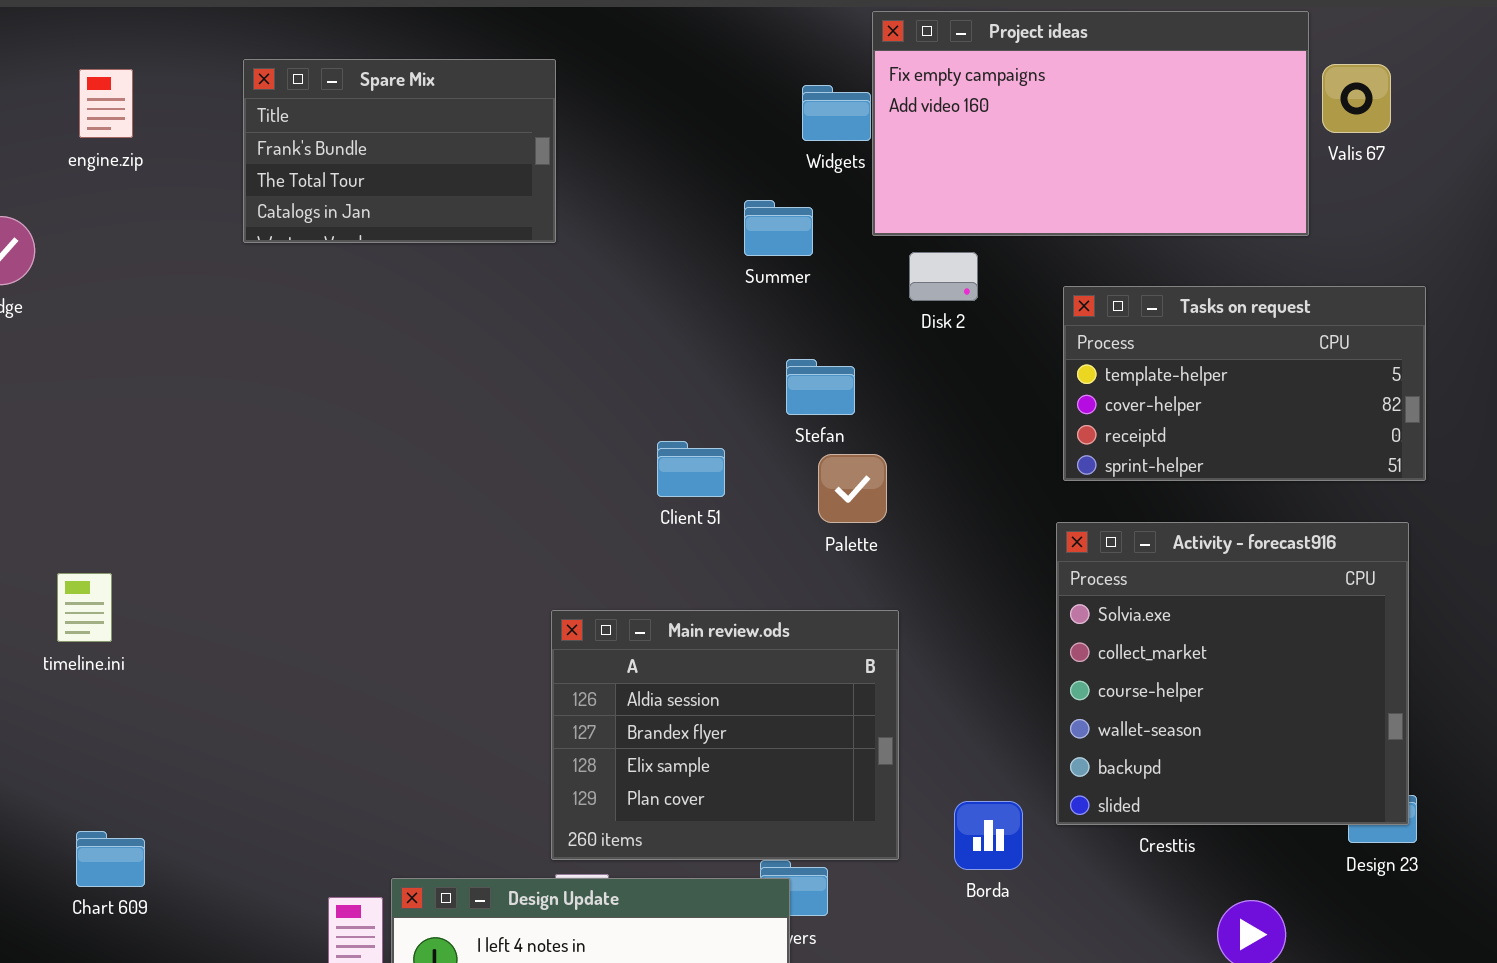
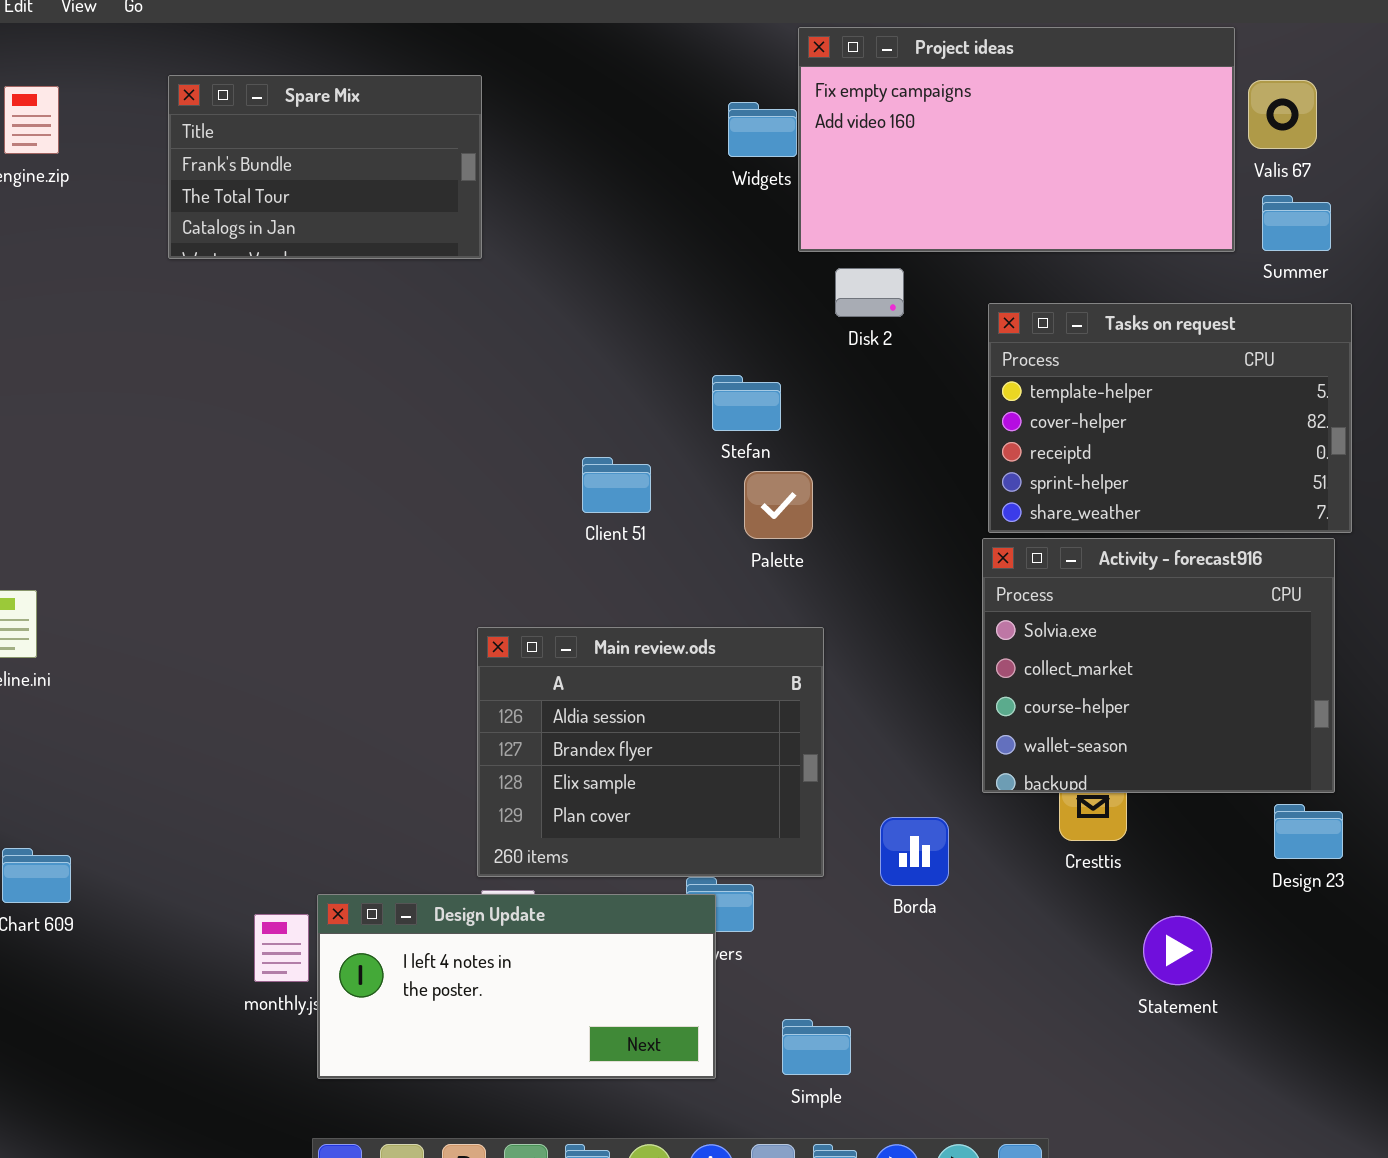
Summer: [744,200,813,256] -> [1262,195,1331,251], moved
Tasks on request: [1063,286,1426,481] -> [988,303,1352,533], resized
Activity - forecast916: [1056,522,1409,825] -> [982,538,1335,793], resized

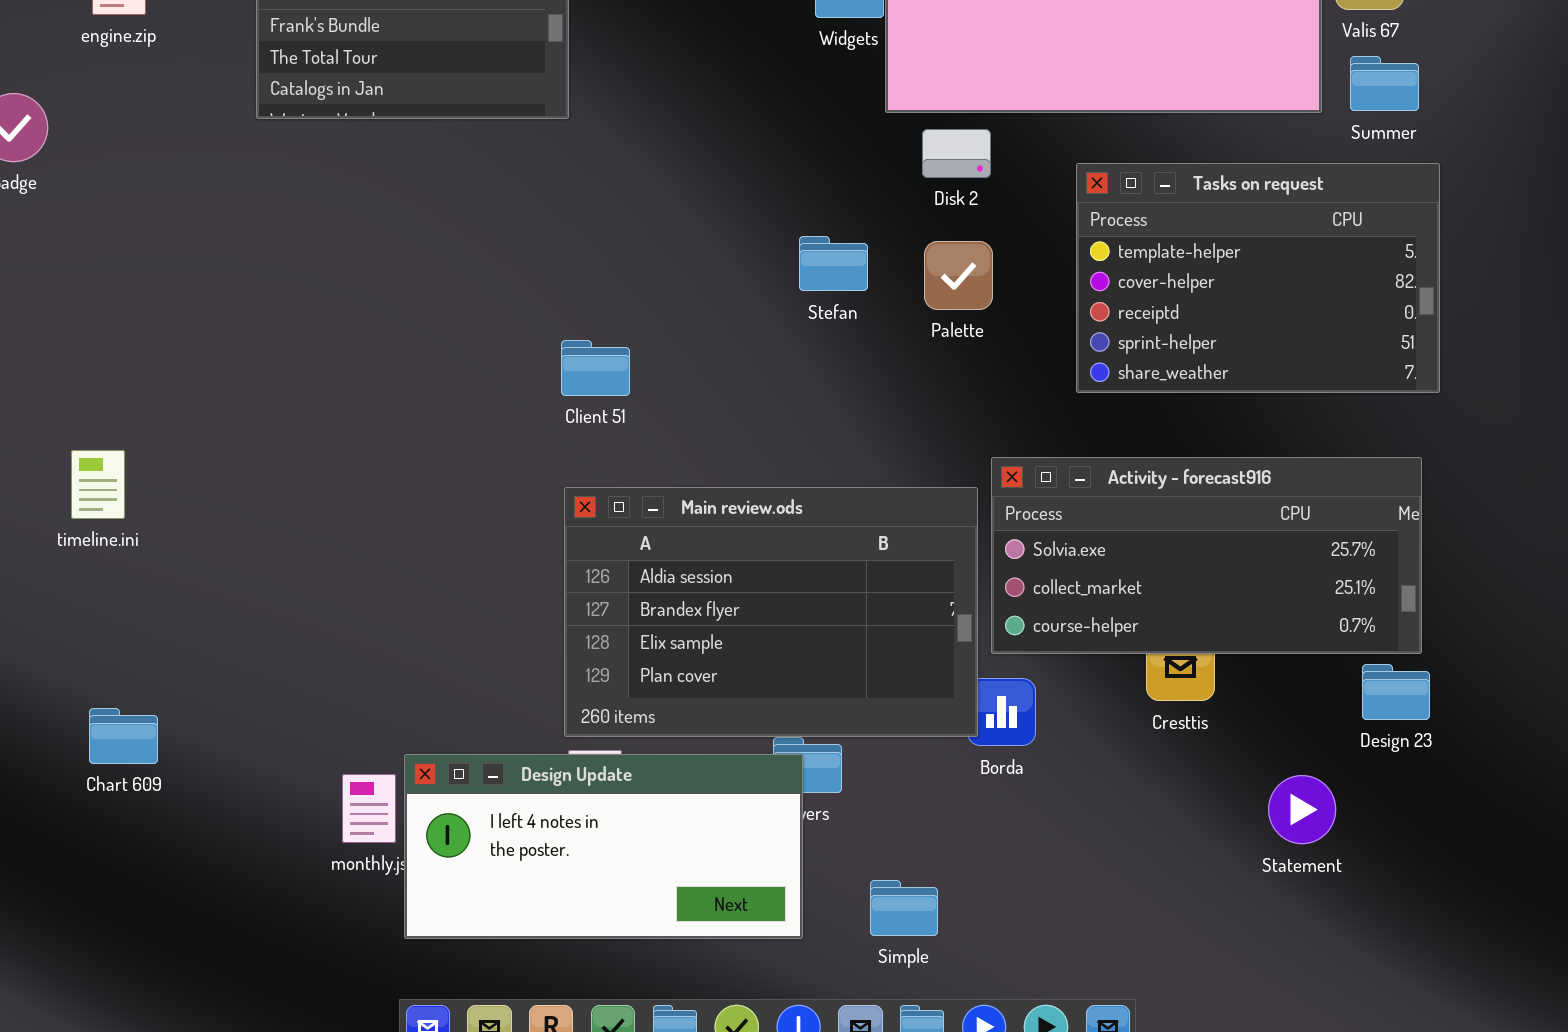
Client 51: [582,457,651,513] -> [561,340,630,396], moved
Palette: [744,471,813,539] -> [924,241,993,310], moved
Activity - forecast916: [982,538,1335,793] -> [991,457,1422,654], resized
Main review.ods: [477,627,824,877] -> [564,487,978,737], resized
Statement: [1143,916,1212,985] -> [1268,775,1336,844], moved

